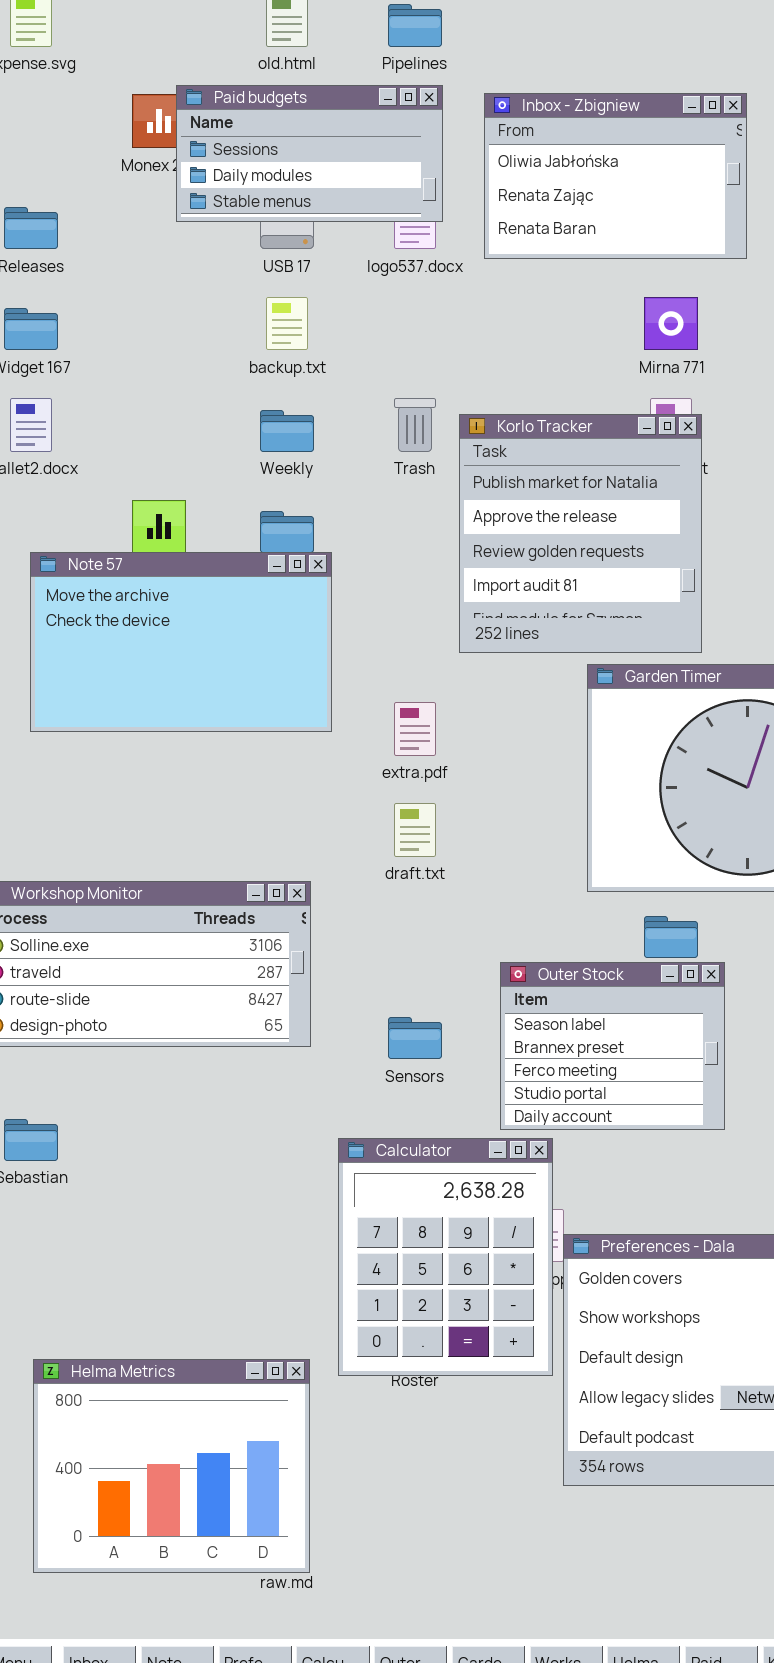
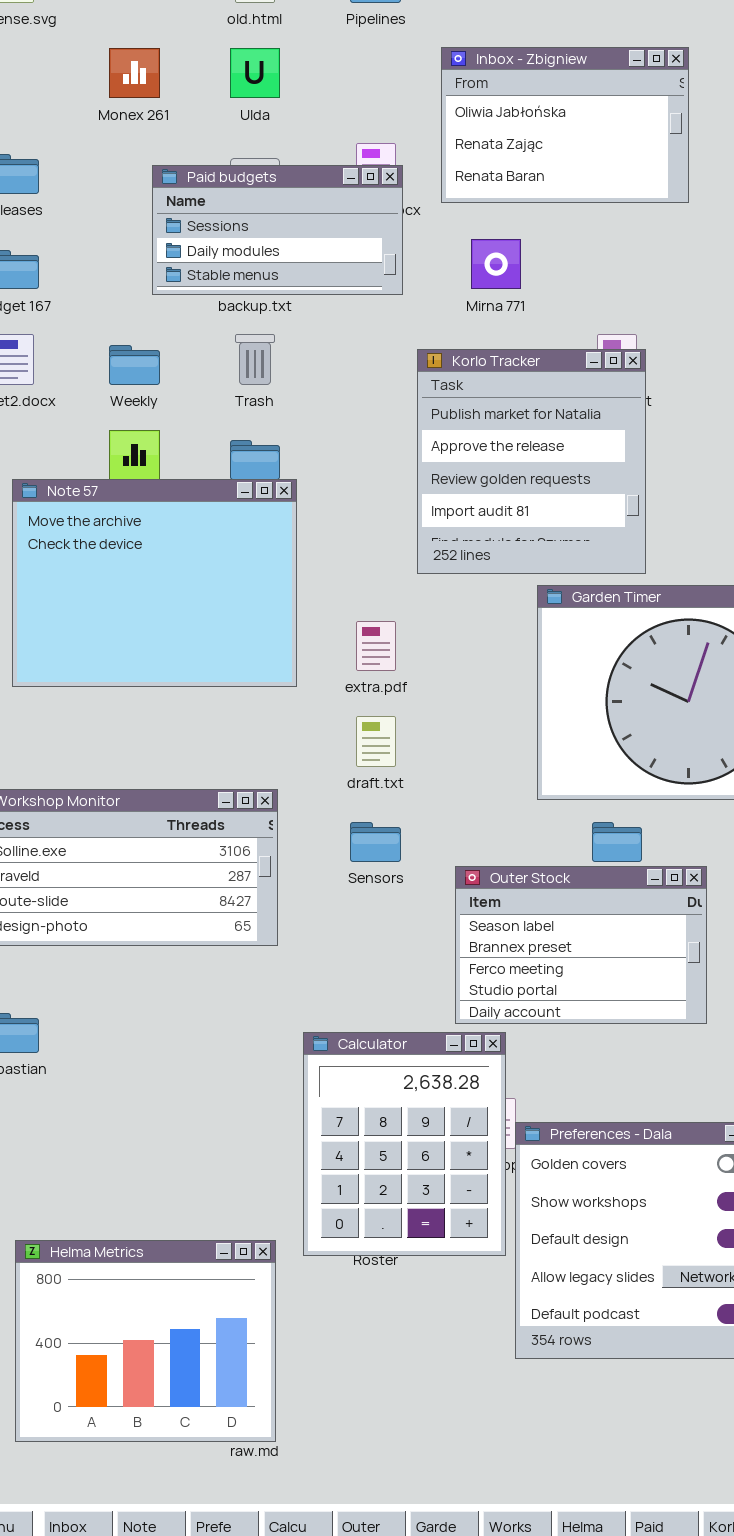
Paid budgets: [176,85,443,222] -> [152,165,403,295], moved
Mirna 771: [644,297,698,350] -> [471,239,521,289], moved
Trash: [394,398,436,452] -> [235,334,275,385], moved
Weekly: [260,410,314,452] -> [109,345,160,385], moved
Note 57: [30,552,332,732] -> [12,479,297,687], resized
Outer Stock: [500,962,725,1130] -> [455,866,707,1024], resized
Sensors: [388,1017,442,1059] -> [350,822,401,862], moved

